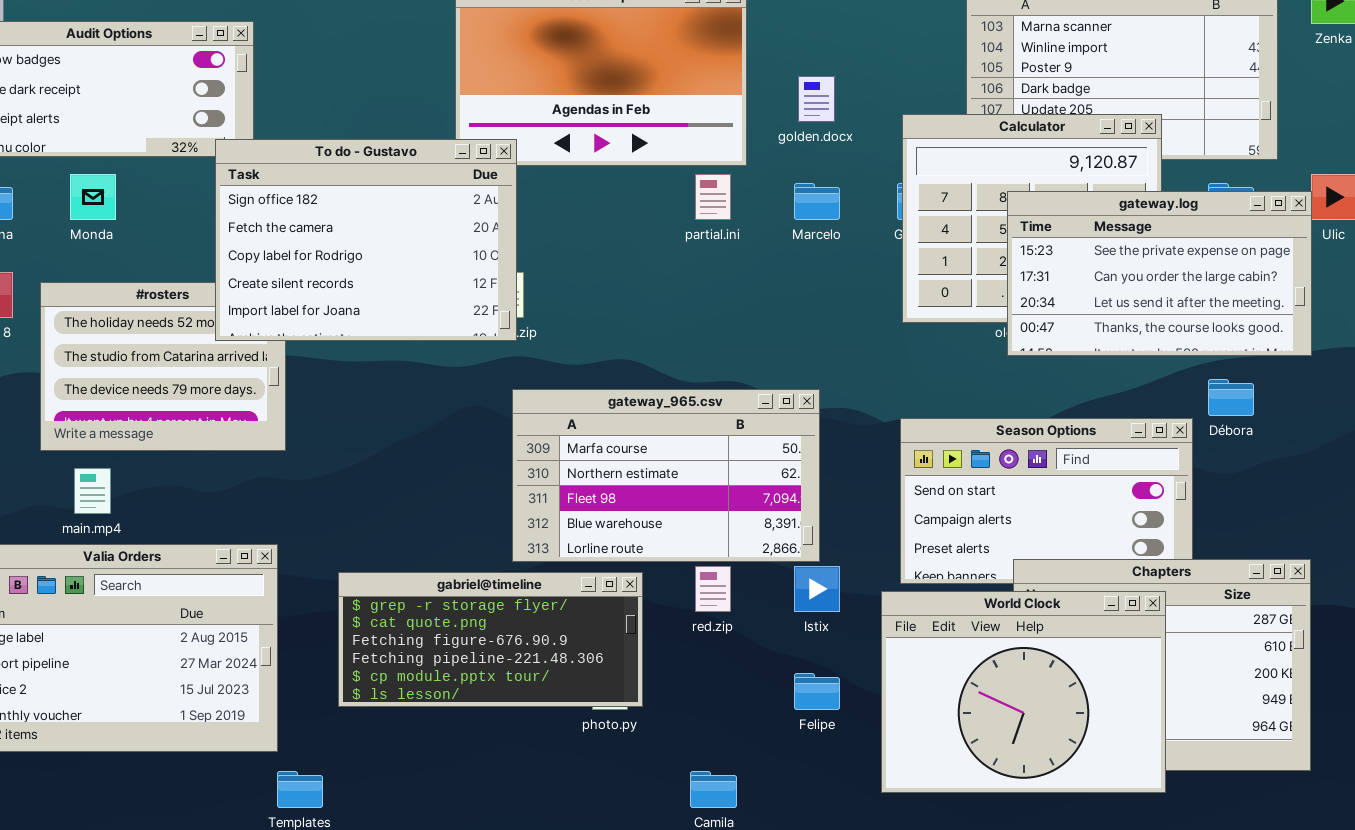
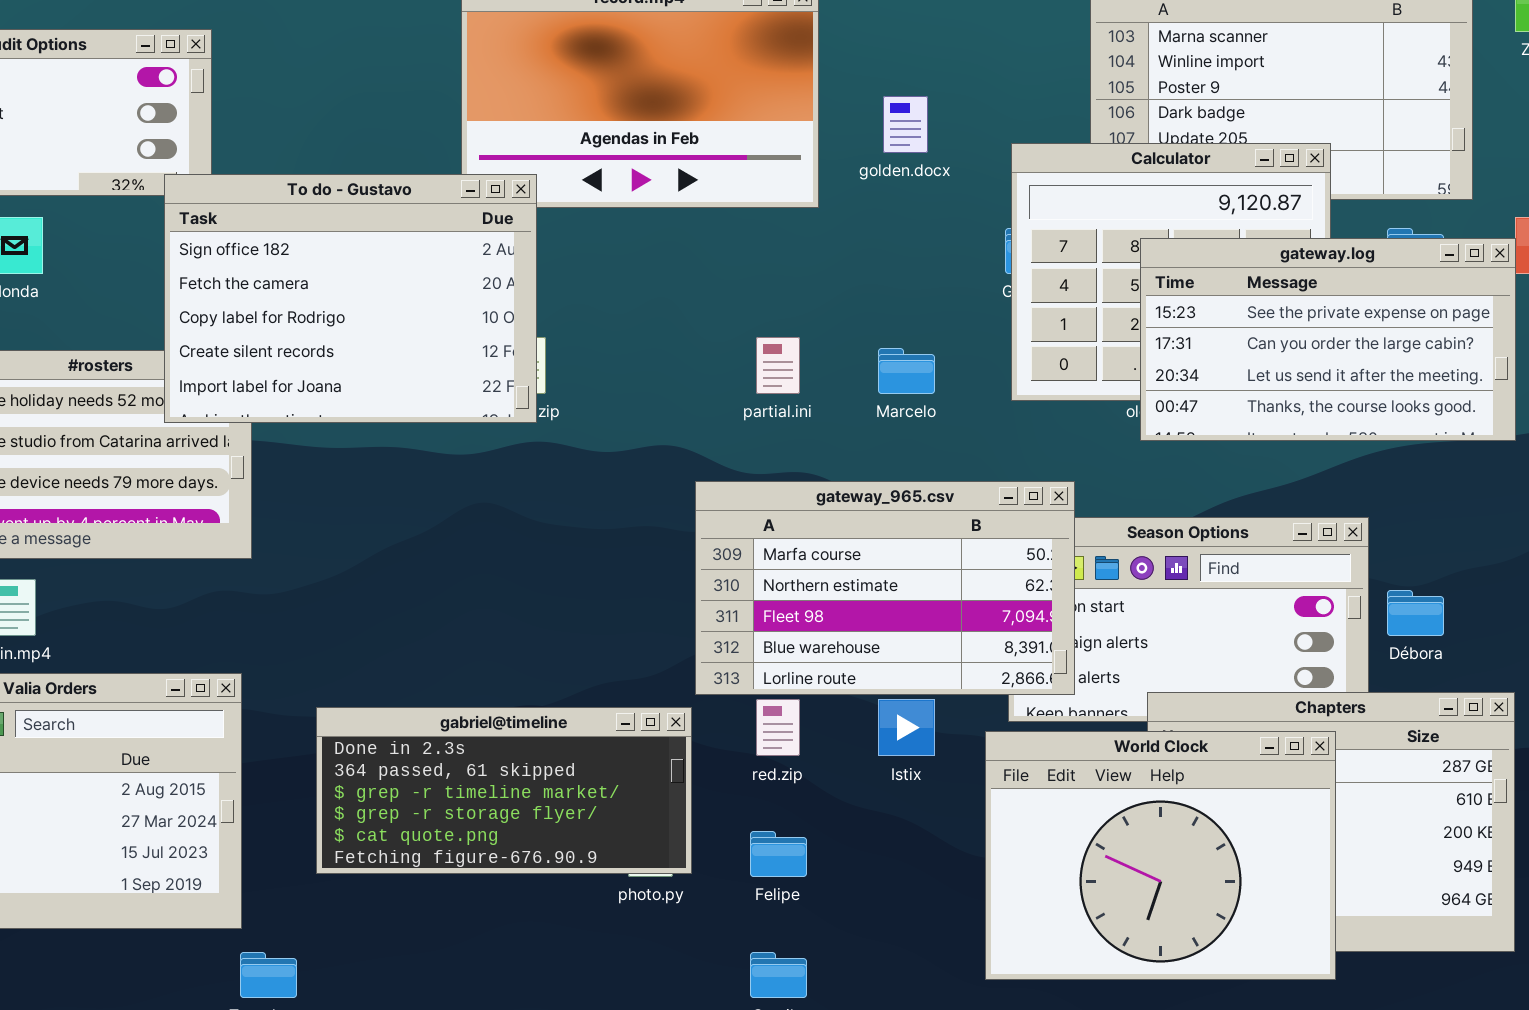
partial.ini: [695,174,731,220] -> [756,337,800,394], moved
Marcelo: [794,183,840,220] -> [878,348,935,394], moved
Débora: [1208,379,1254,416] -> [1387,590,1444,636], moved
gateway_965.csv: [512,389,820,562] -> [695,481,1075,695], moved
gabriel@timeline: [338,572,643,707] -> [316,707,692,874], scrolled up 3 rows
Felipe: [794,673,840,710] -> [750,831,807,877], moved

